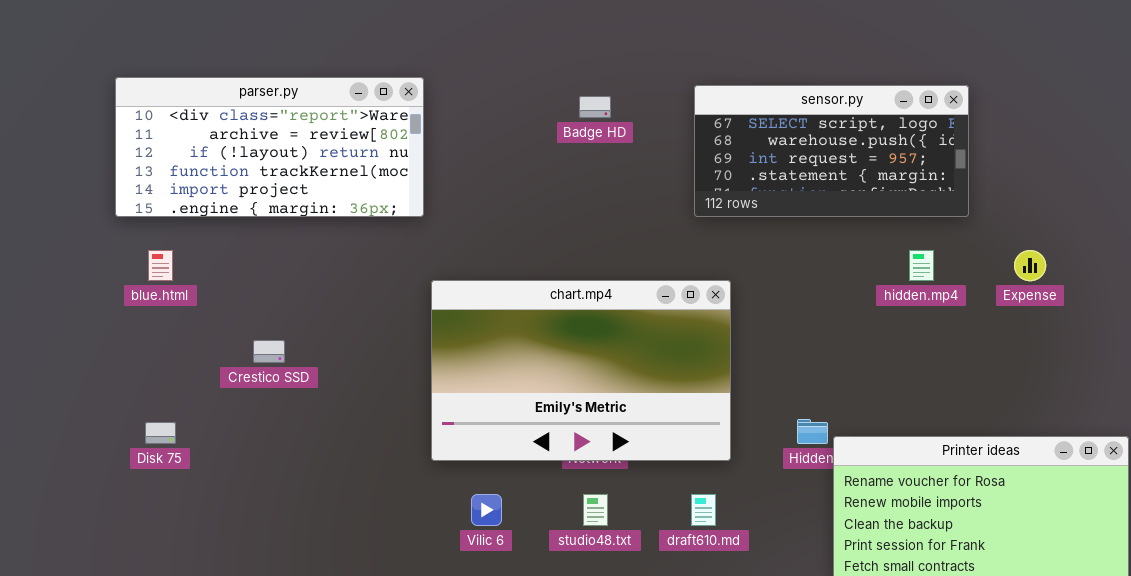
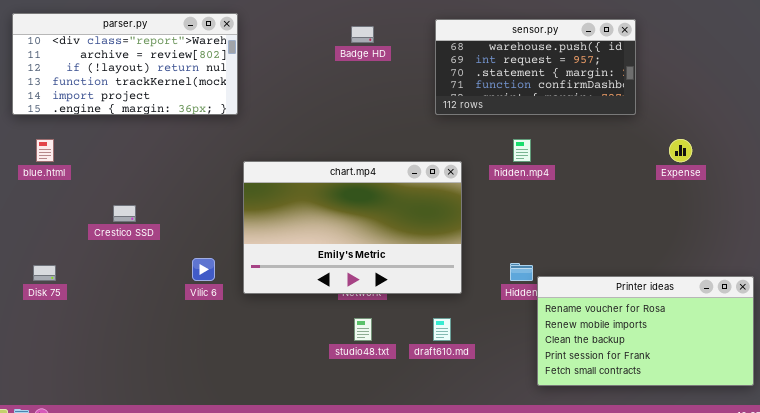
sensor.py: [694,85,969,217] -> [435,19,636,115], scrolled down 1 row
hidden.mp4: [909,250,934,281] -> [513,139,531,162], moved
Vilic 6: [471,494,502,526] -> [192,258,215,281], moved

